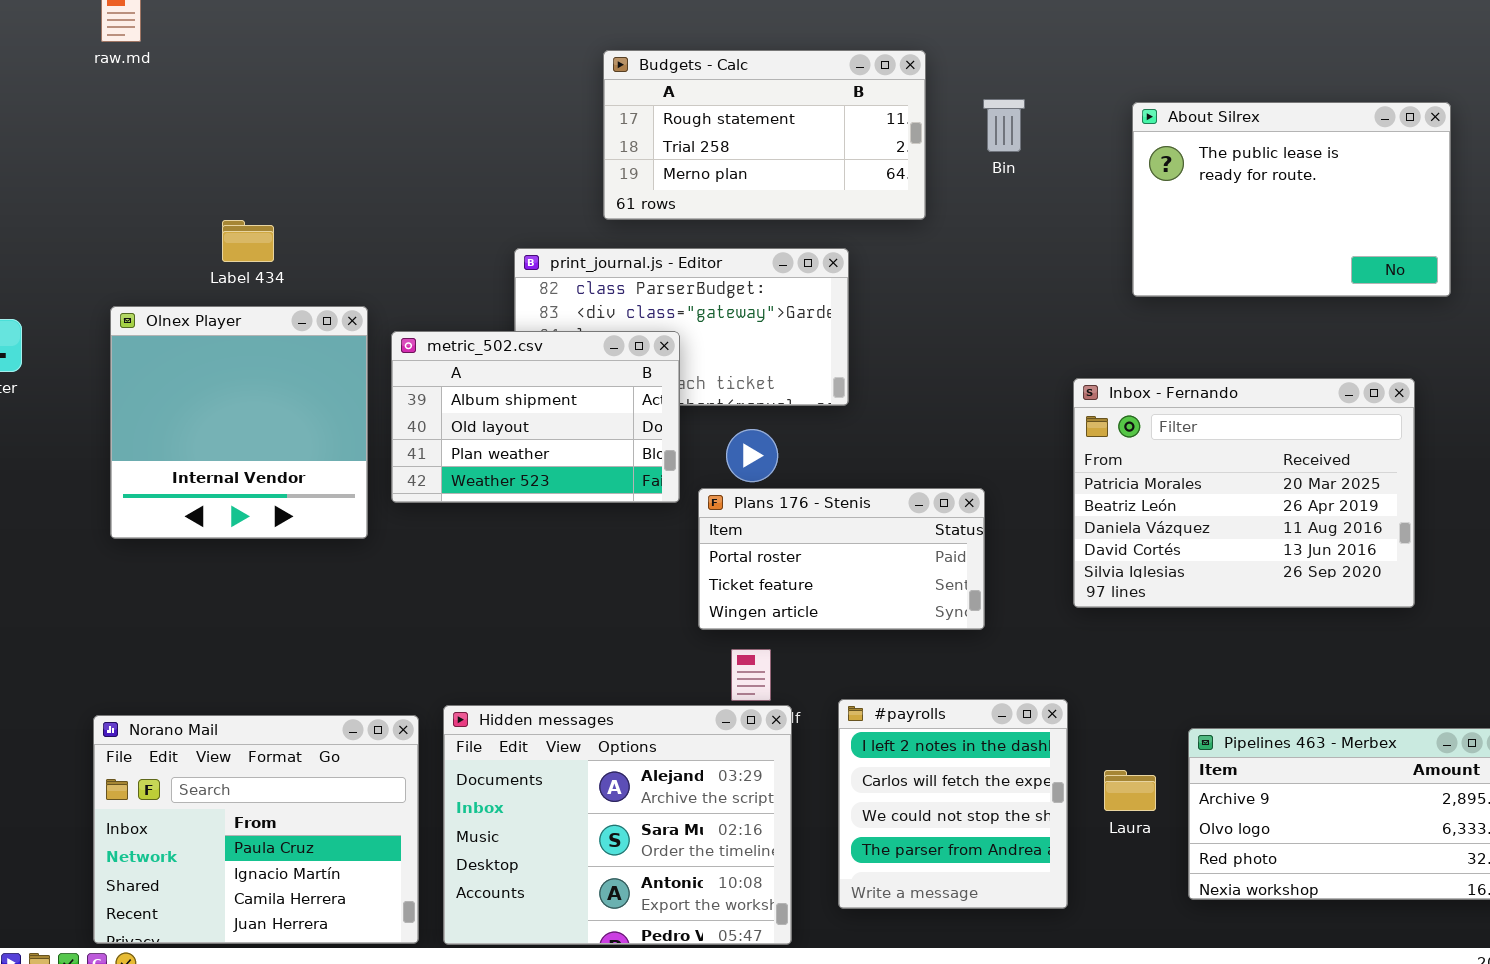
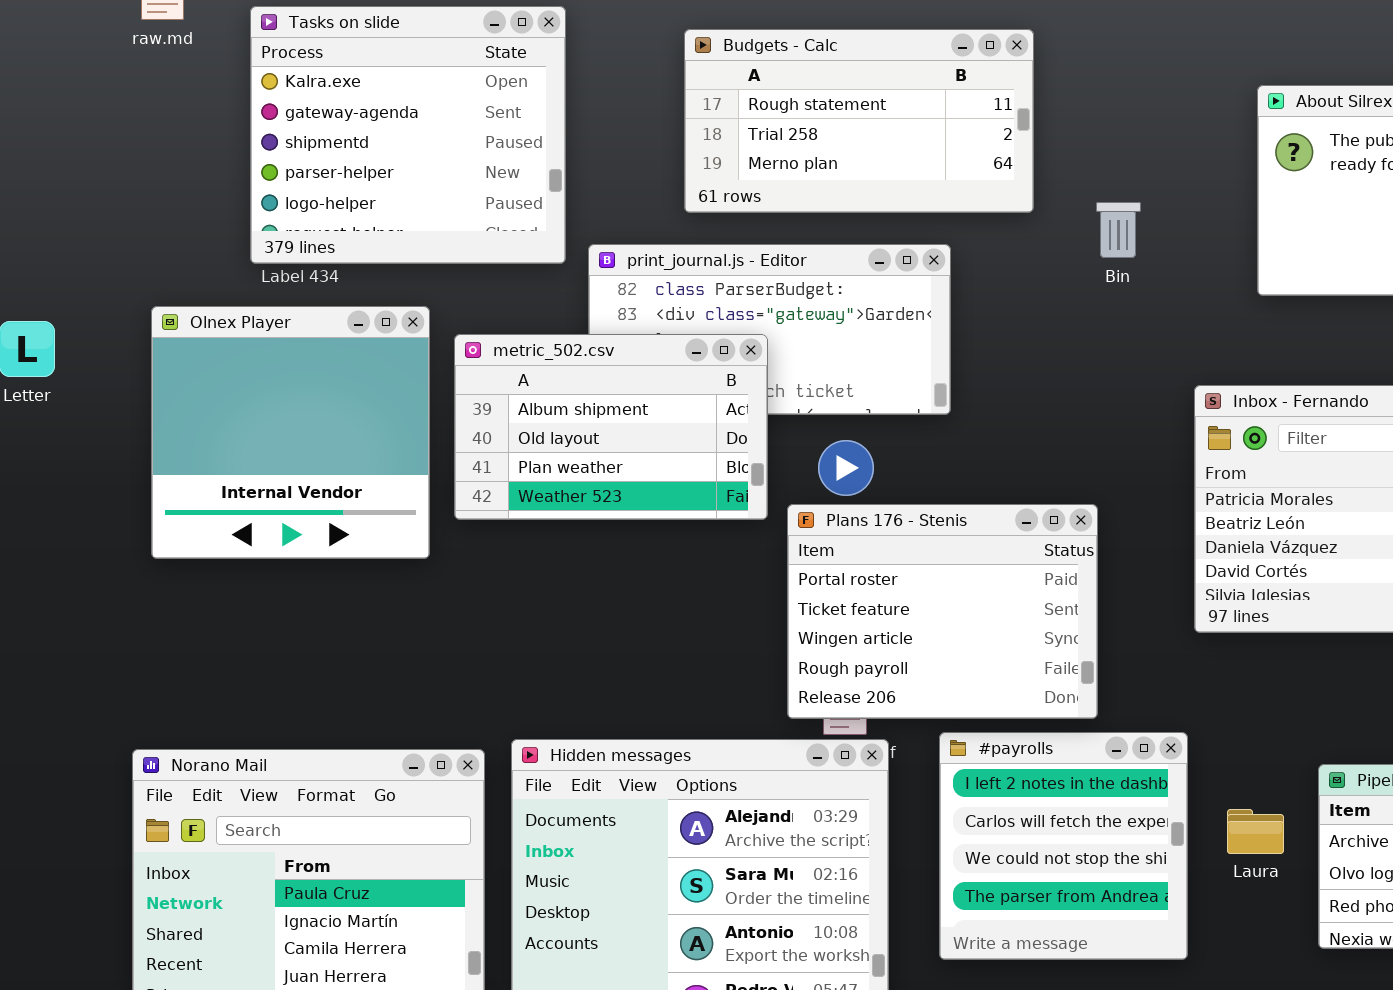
Tasks on slide: none -> [250,6,566,264], opened
Bin: [983,99,1025,152] -> [1096,202,1141,258], moved
Plans 176 - Stenis: [698,488,985,630] -> [787,504,1098,719], resized

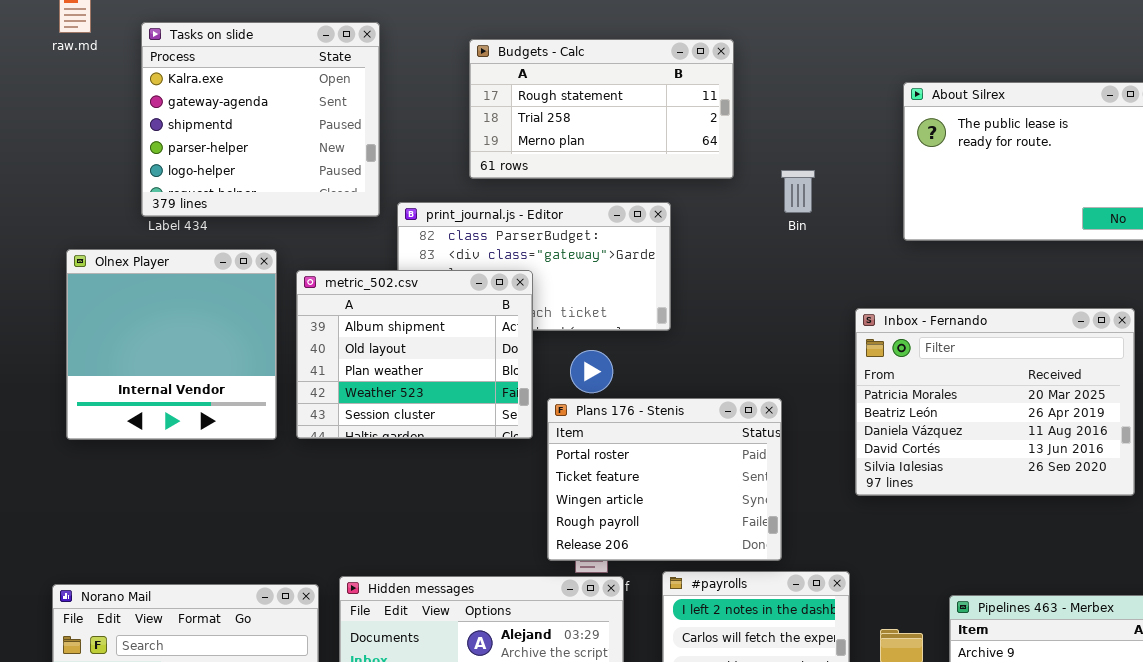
metric_502.csv: [454,334,768,520] -> [296,270,533,439], resized

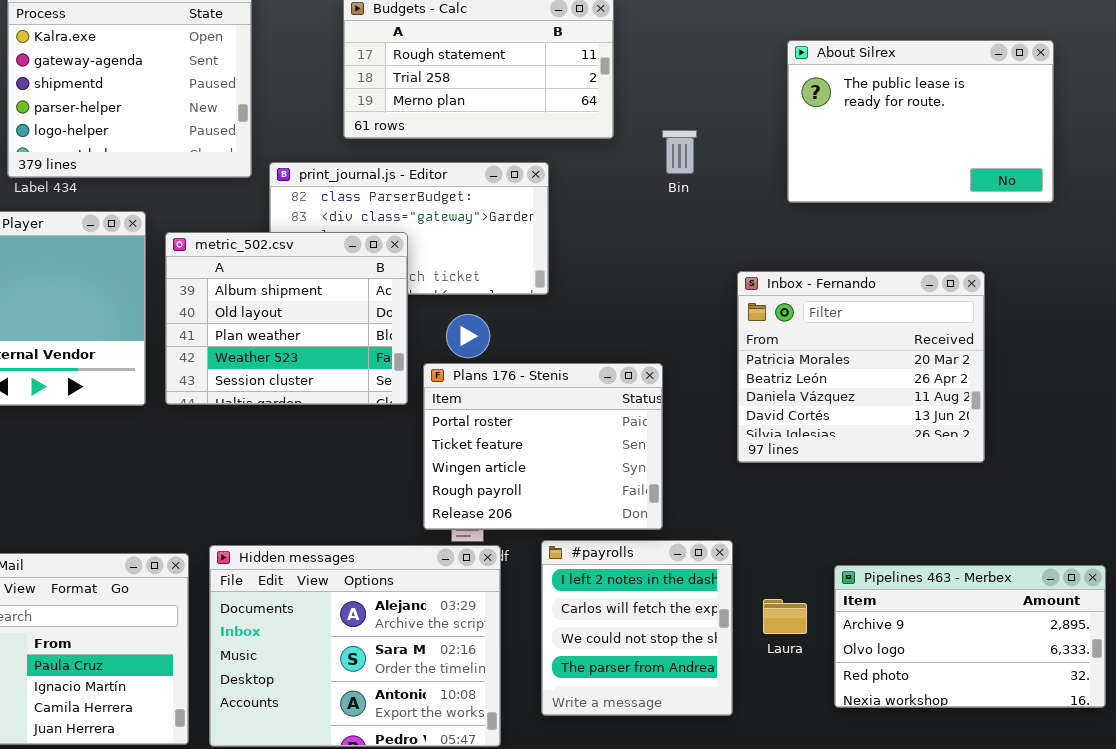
Inbox - Fernando: [855,308,1135,496] -> [737,271,985,463], resized

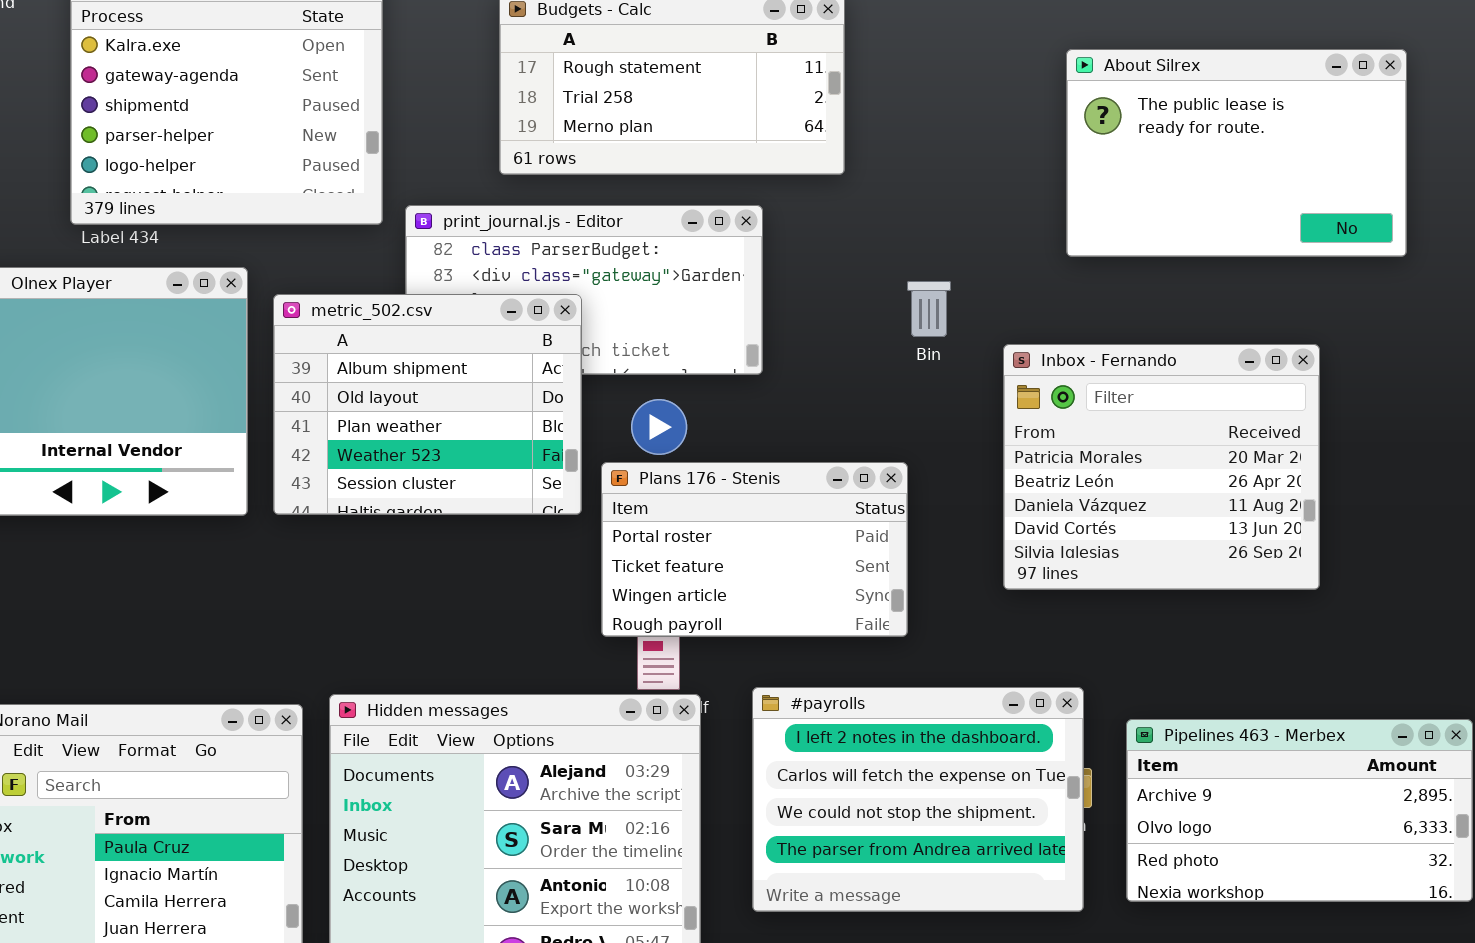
Bin: [662,130,697,174] -> [907,281,951,337], moved
Plans 176 - Stenis: [423,363,663,530] -> [601,462,908,637], resized
#payrolls: [541,540,733,716] -> [752,687,1084,912], resized

